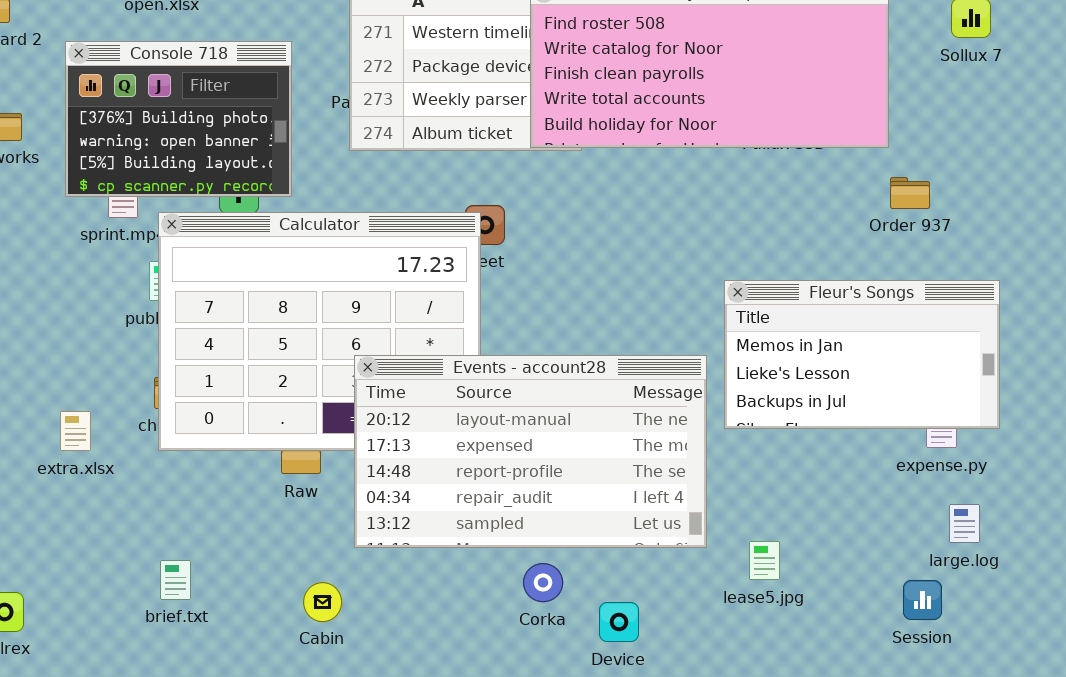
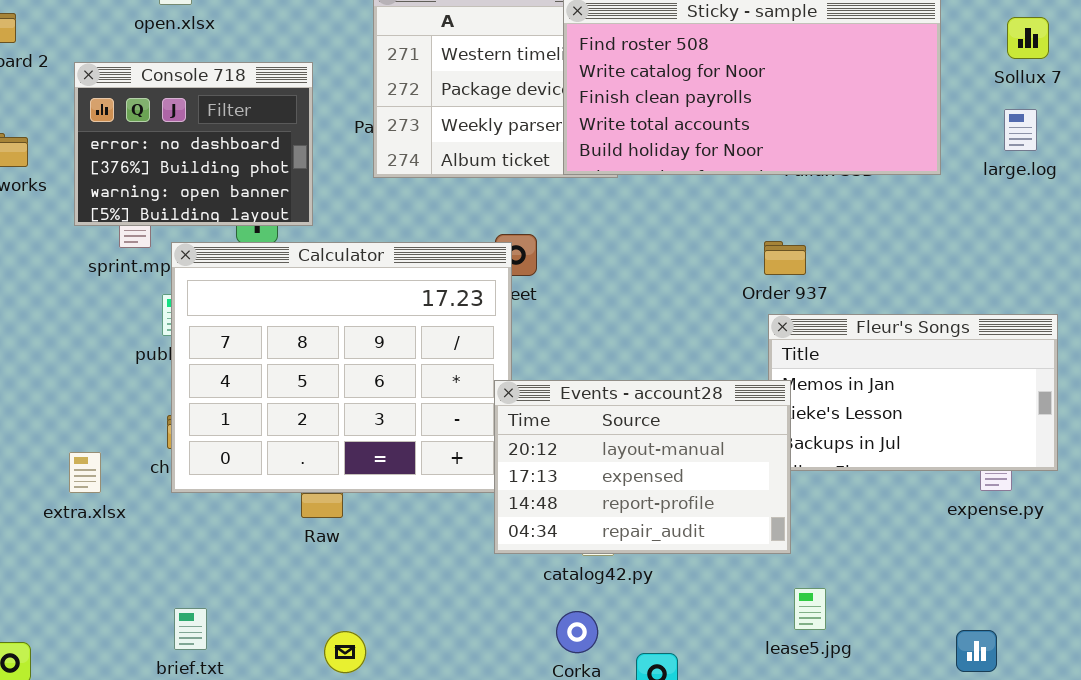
Console 718: [65,41,292,197] -> [74,62,313,226], scrolled up 1 row
Order 937: [890,177,930,209] -> [764,241,806,275], moved
Events - account28: [354,355,707,548] -> [494,380,791,554], moved, resized
large.log: [949,504,980,543] -> [1004,109,1037,151], moved

